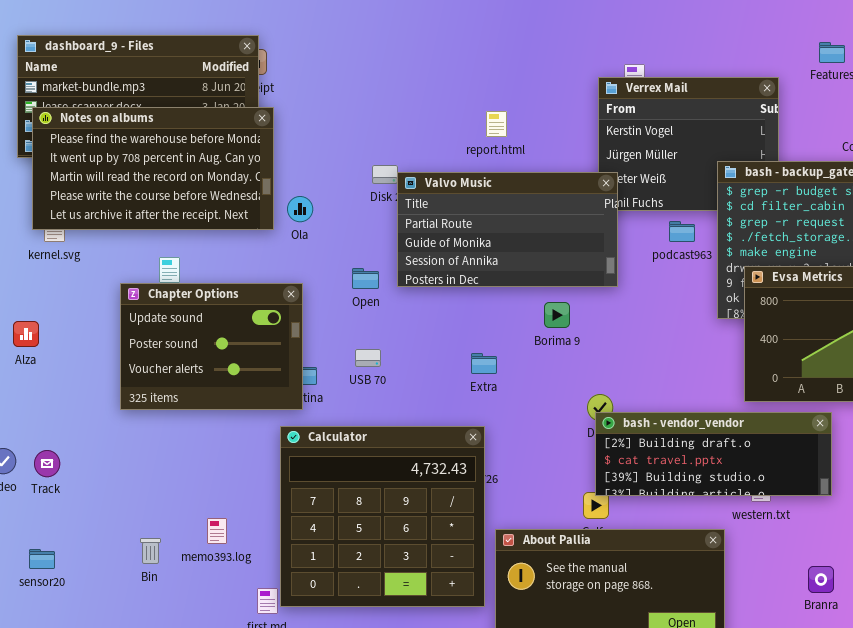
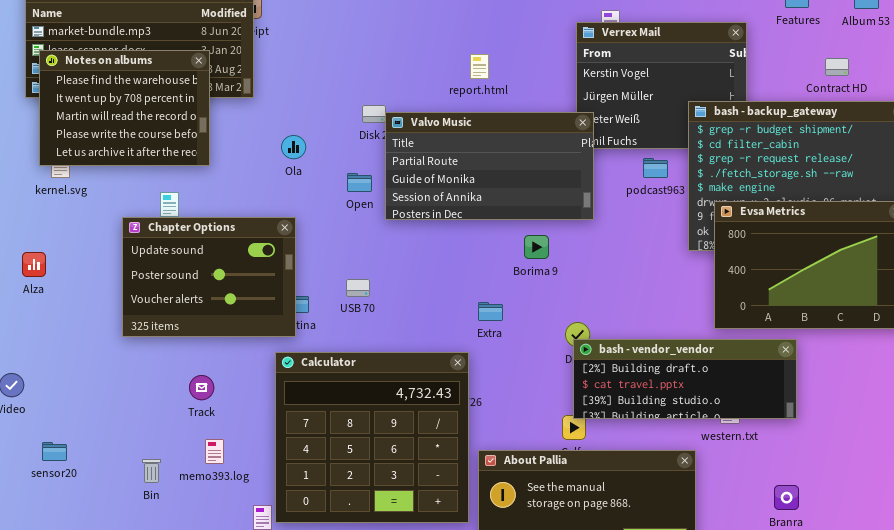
Notes on albums: [32,107,274,230] -> [39,50,210,166], resized
Open: [352,268,379,289] -> [347,173,372,192], moved
Extra: [471,353,497,374] -> [478,302,503,321], moved
Track: [34,450,60,477] -> [189,375,214,400], moved
sensor20: [29,549,55,569] -> [42,442,67,461], moved

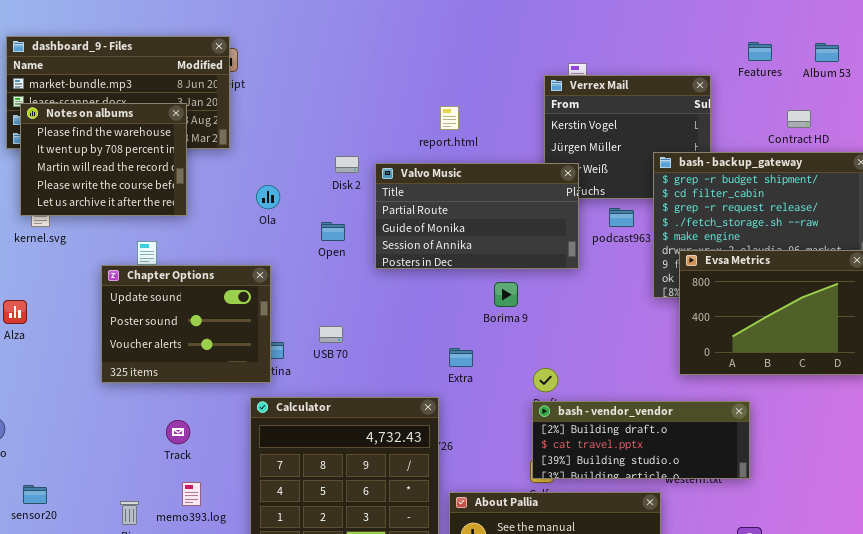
Valvo Music: [385,112,594,220] -> [375,163,579,269], moved
bash - vendor_vendor: [573,339,797,419] -> [532,401,750,479], moved

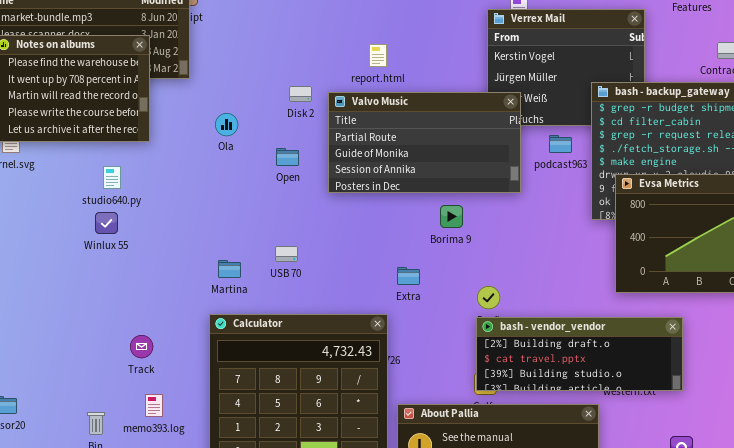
report.html: [440,106,459,130] -> [369,44,387,67], moved
Chapter Options: [101,265,271,383] -> none, closed

